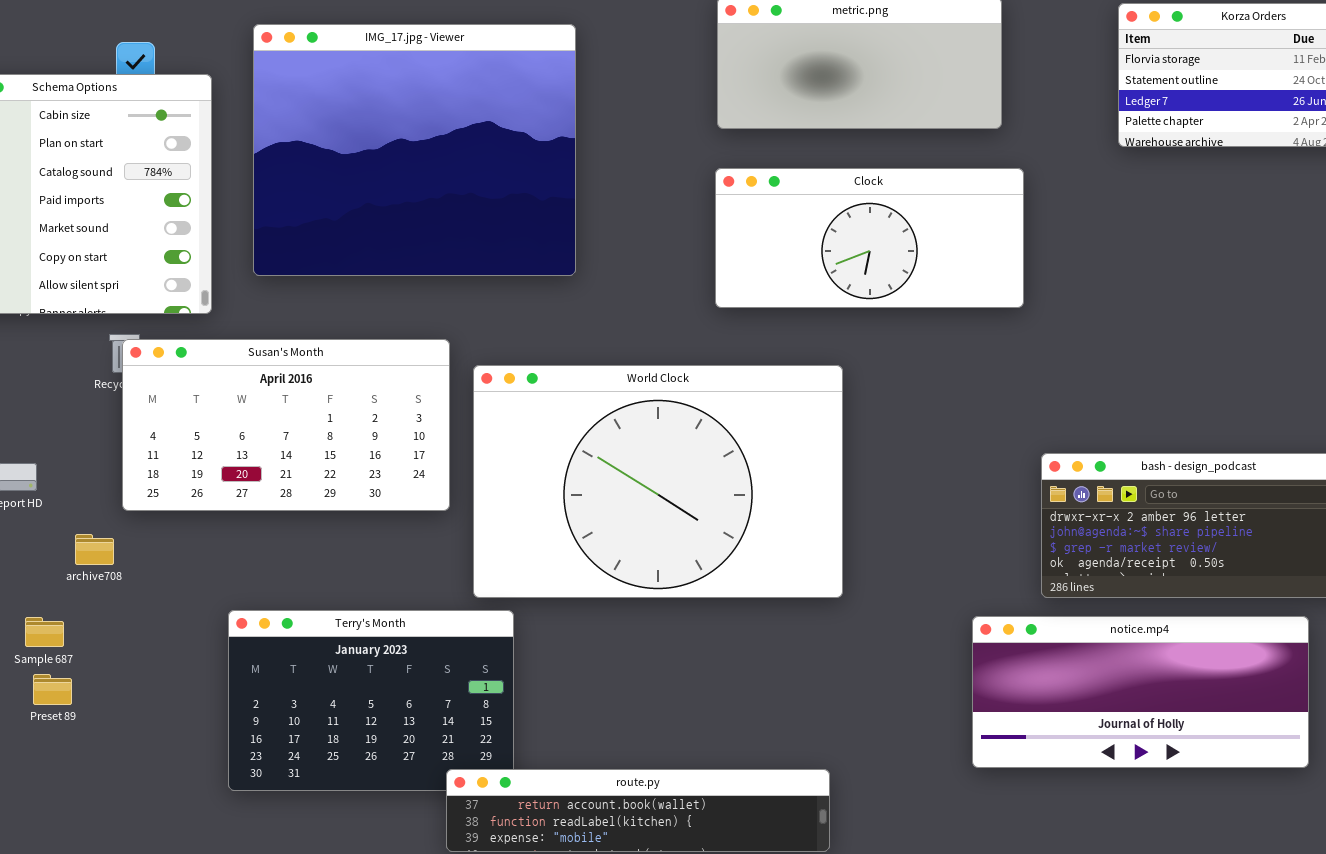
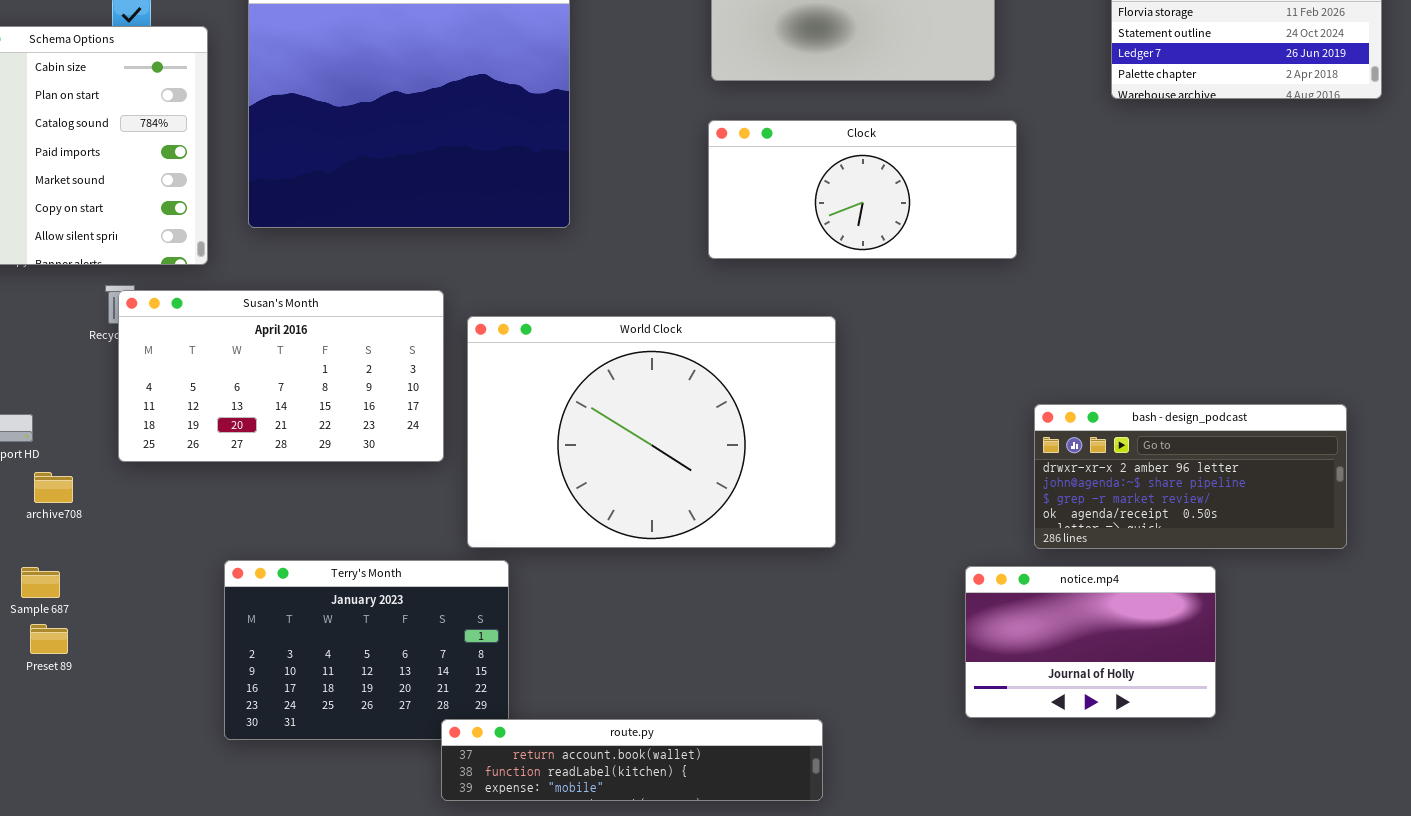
archive708: [75,534,114,565] -> [34,472,73,503], moved
notice.mp4: [972,616,1309,768] -> [965,566,1216,718], resized

